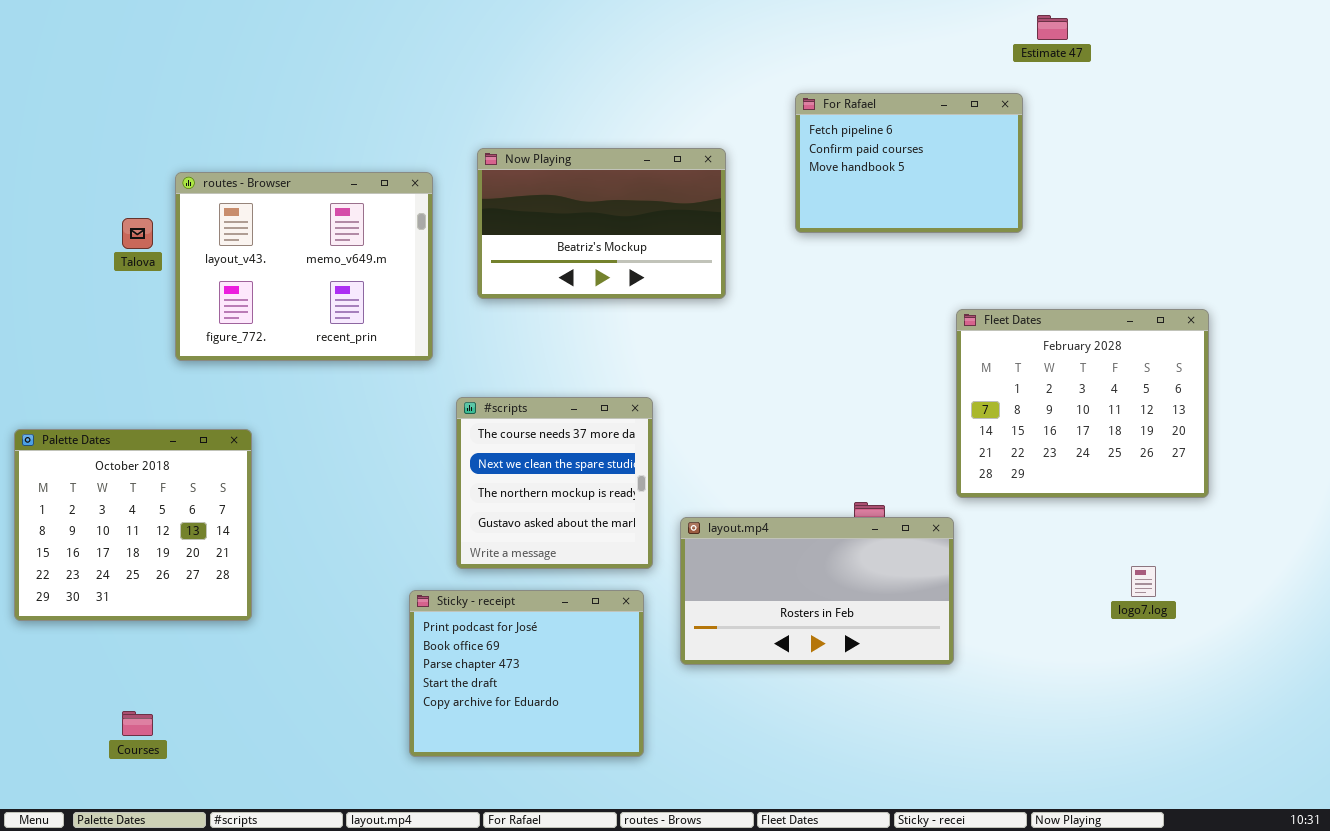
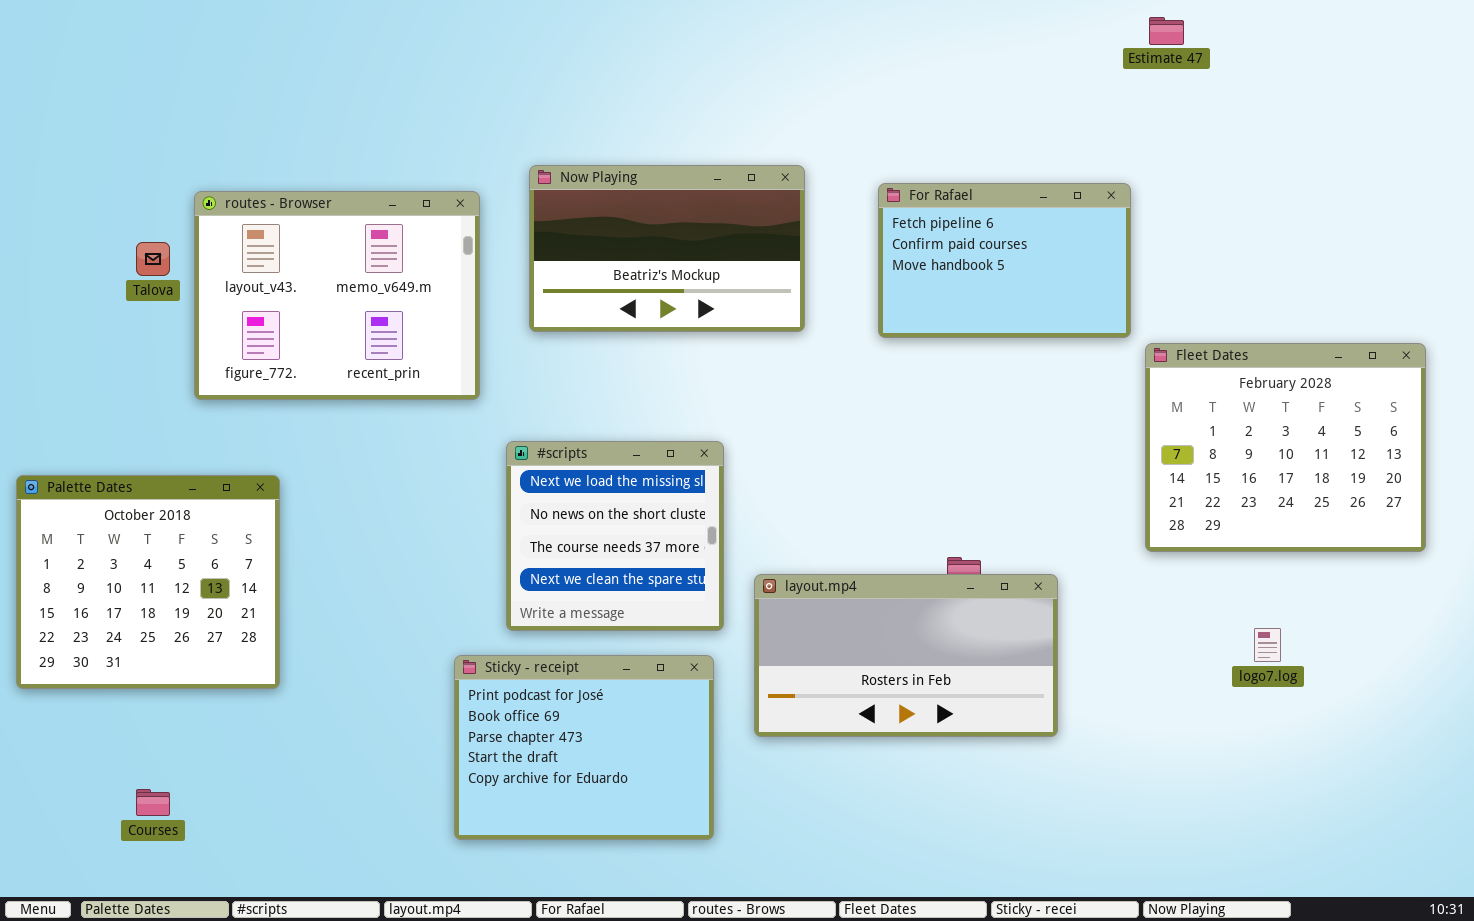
For Rafael: [795,93,1023,233] -> [878,183,1131,338], moved
Fleet Dates: [956,309,1209,498] -> [1145,343,1426,552], moved
#scripts: [456,397,653,569] -> [506,441,724,631], scrolled up 2 rows

